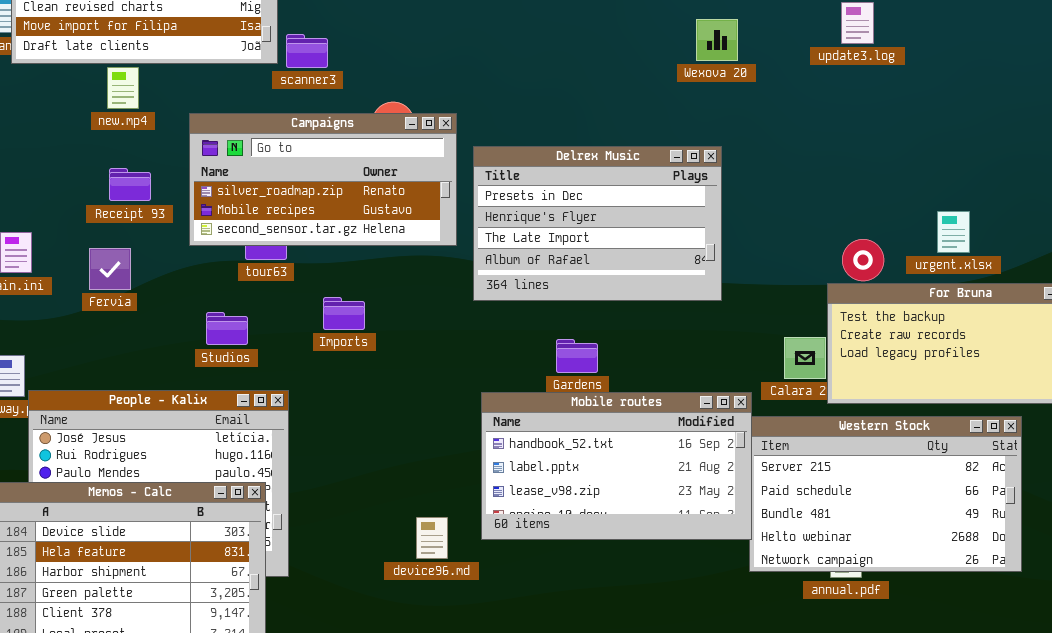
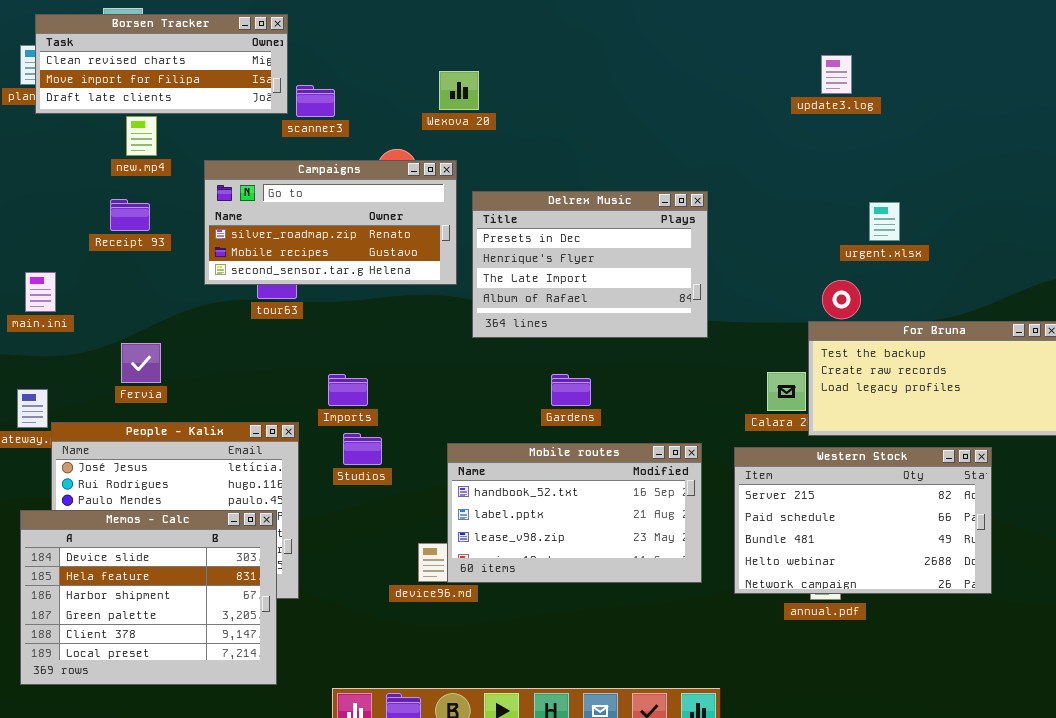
Wexova 20: [696,19,738,61] -> [439,71,479,110], moved
Receipt 93: [109,168,151,201] -> [110,199,150,231], moved
urgent.xlsx: [937,211,970,253] -> [869,202,900,241], moved
Fervia: [89,248,131,290] -> [121,343,161,383], moved
Imports: [323,297,365,330] -> [328,374,368,406], moved
Studios: [206,312,248,345] -> [343,433,382,465], moved
Mobile routes: [481,392,752,540] -> [447,443,702,583], moved

